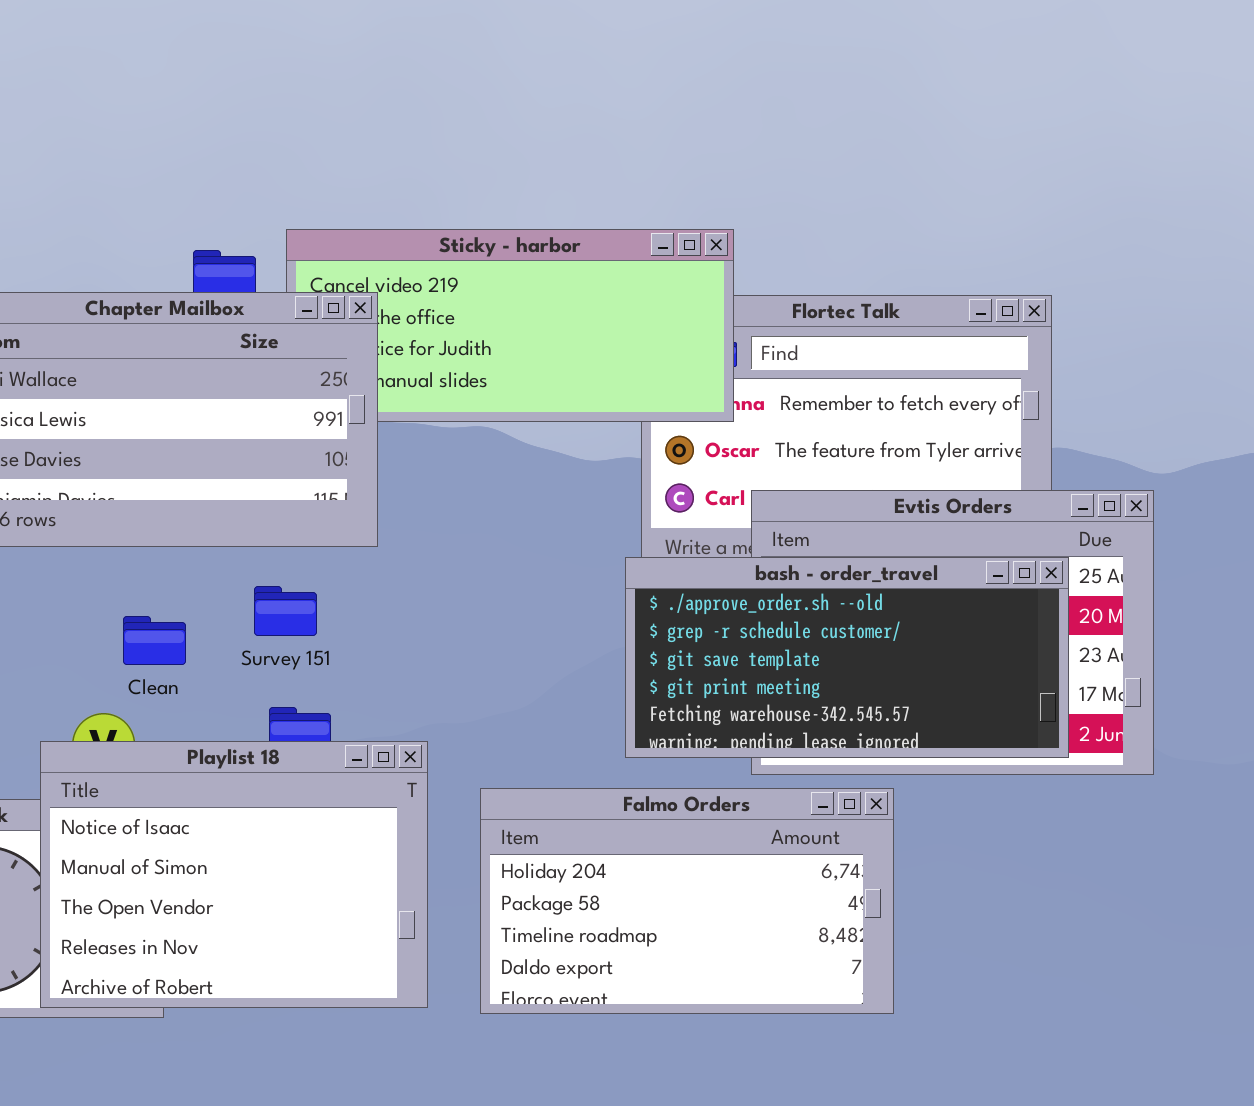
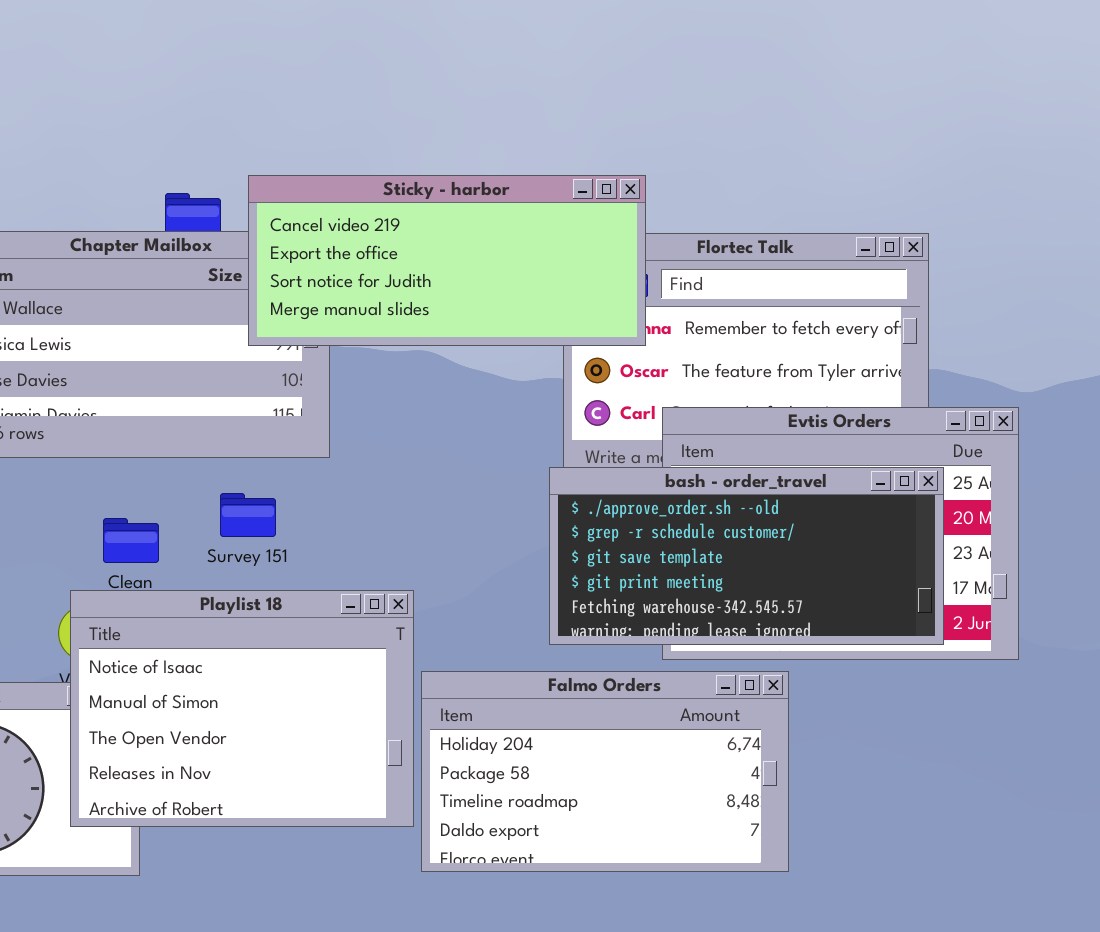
Sticky - harbor: [286,229,734,422] -> [248,175,646,346], raised
Playlist 18: [40,741,428,1008] -> [70,590,414,827], moved

